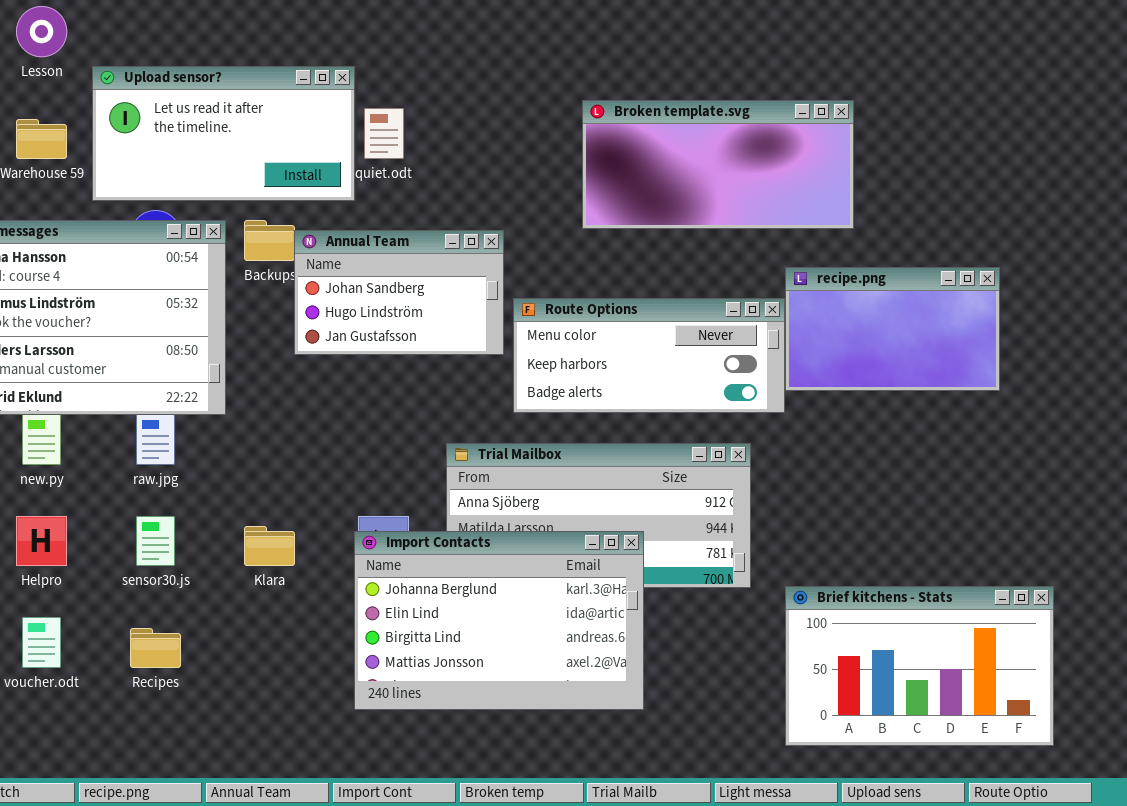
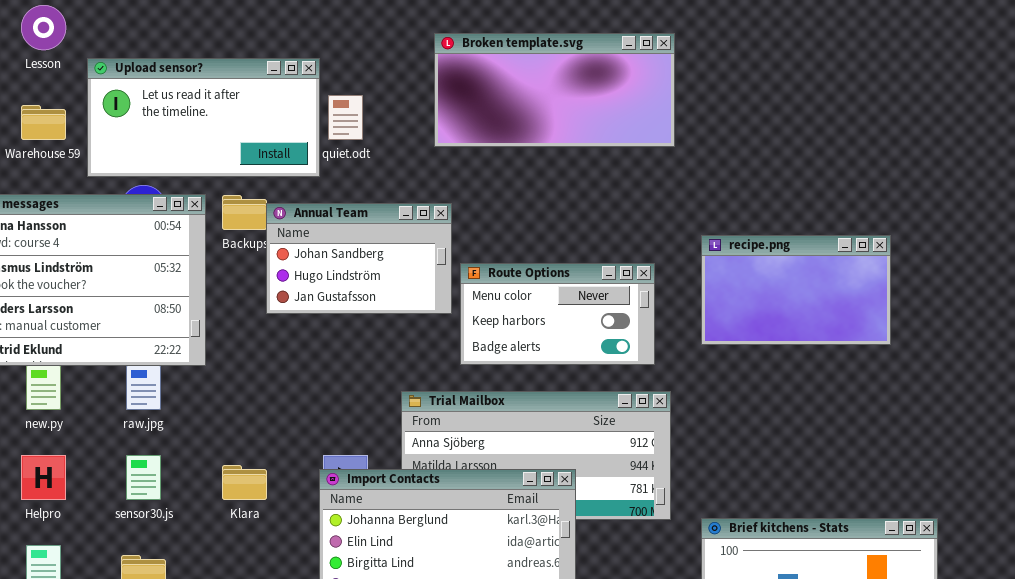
Broken template.svg: [582,100,854,229] -> [434,33,675,147], moved
Route Options: [513,298,785,413] -> [460,263,655,365], resized

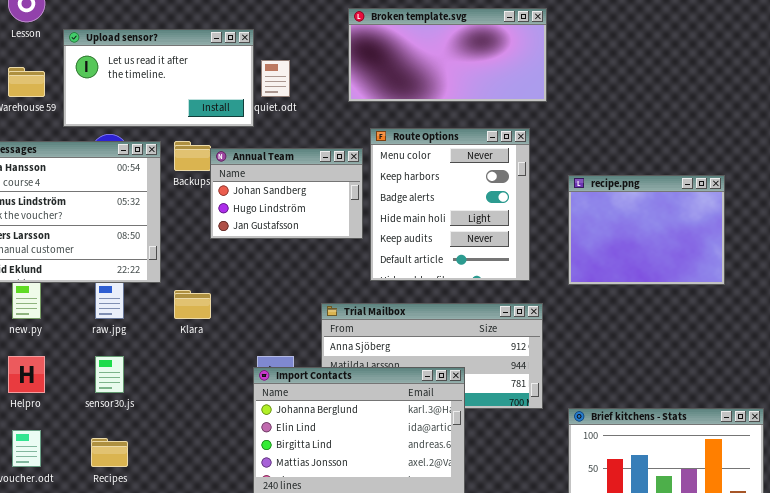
recipe.png: [701,235,891,345] -> [568,175,725,285], resized
Route Options: [460,263,655,365] -> [370,128,530,281], resized
Klara: [222,465,267,500] -> [174,290,211,319], moved

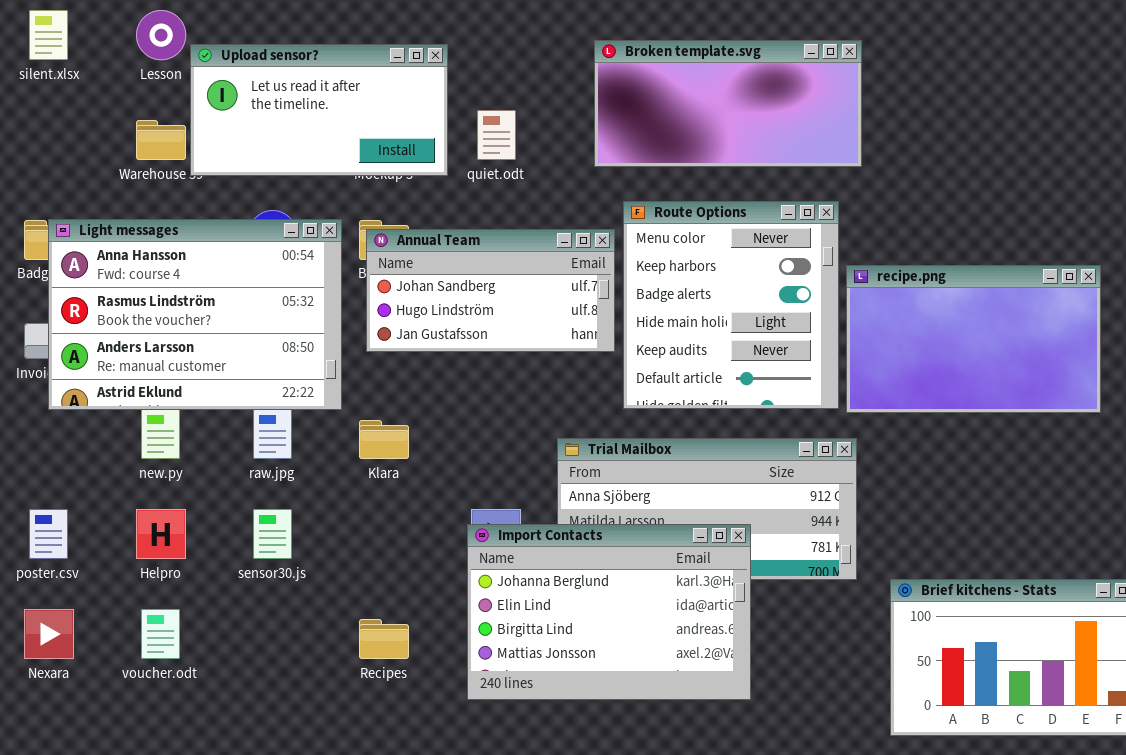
Upload sensor?: [63,29,254,127] -> [190,44,448,176], moved
Annual Team: [210,148,363,239] -> [366,229,615,352], resized
recipe.png: [568,175,725,285] -> [846,265,1101,413], resized
Recipes: [91,438,128,467] -> [359,619,409,659], moved

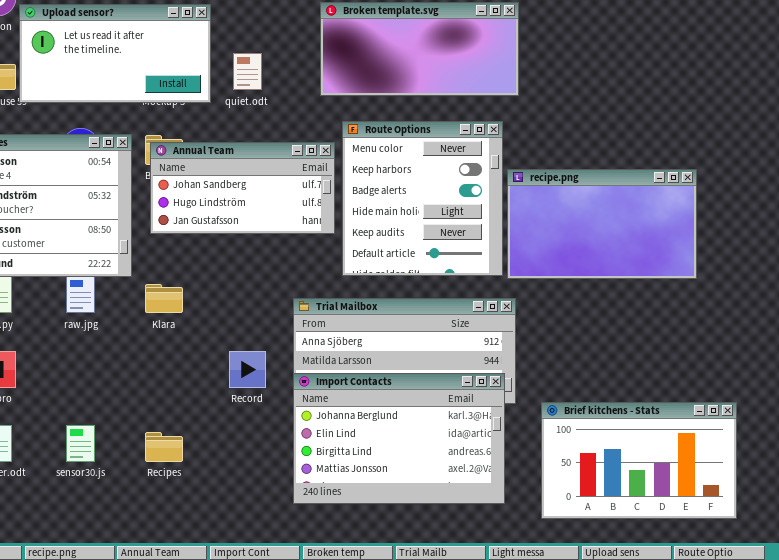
sensor30.js: [253,509,292,559] -> [66,425,95,462], moved
Import Contacts: [467,524,751,700] -> [293,373,505,504], moved

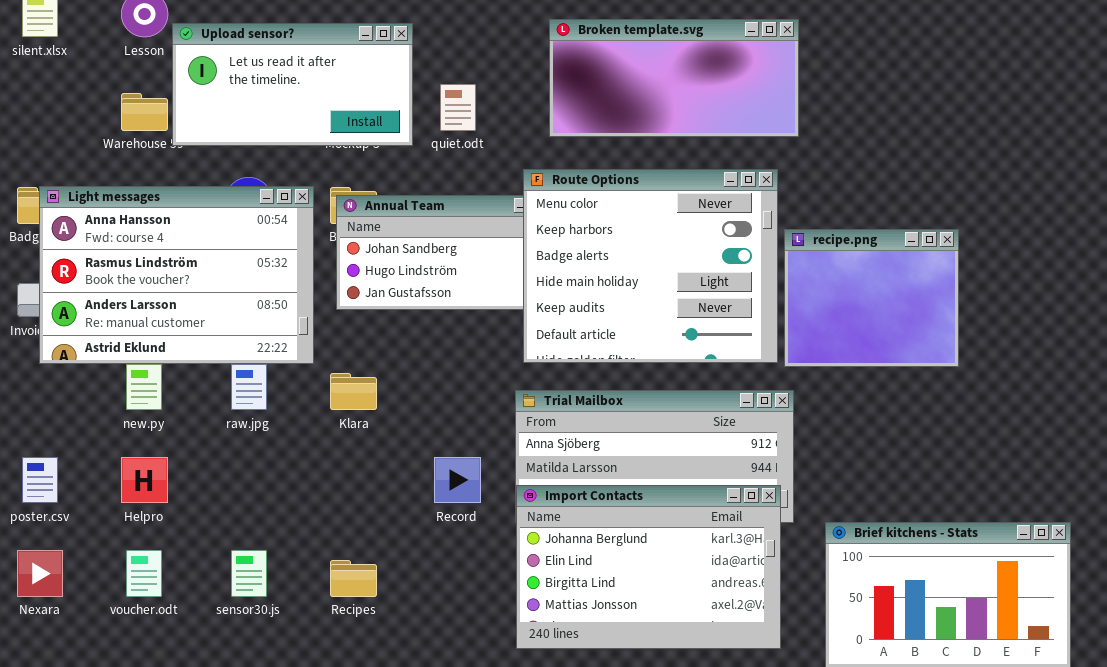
Route Options: [342,121,503,276] -> [523,169,778,363], resized
recipe.png: [507,169,697,279] -> [784,229,959,367], resized

